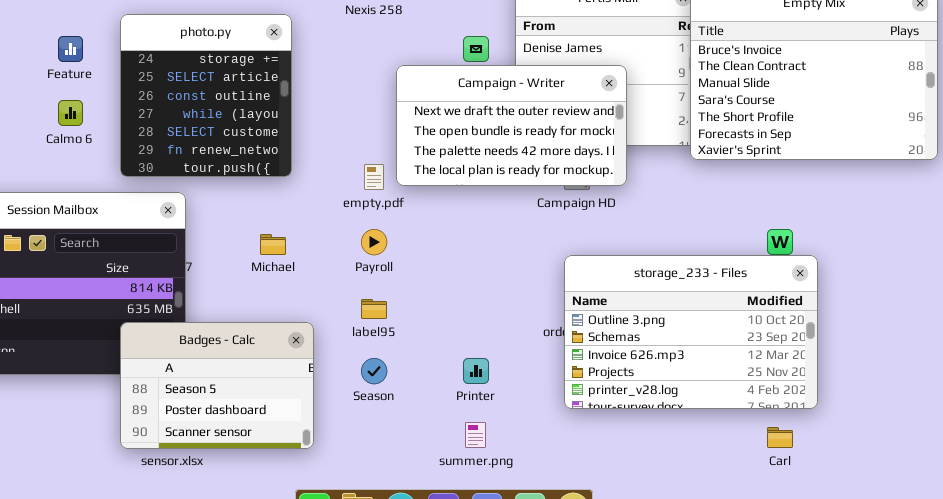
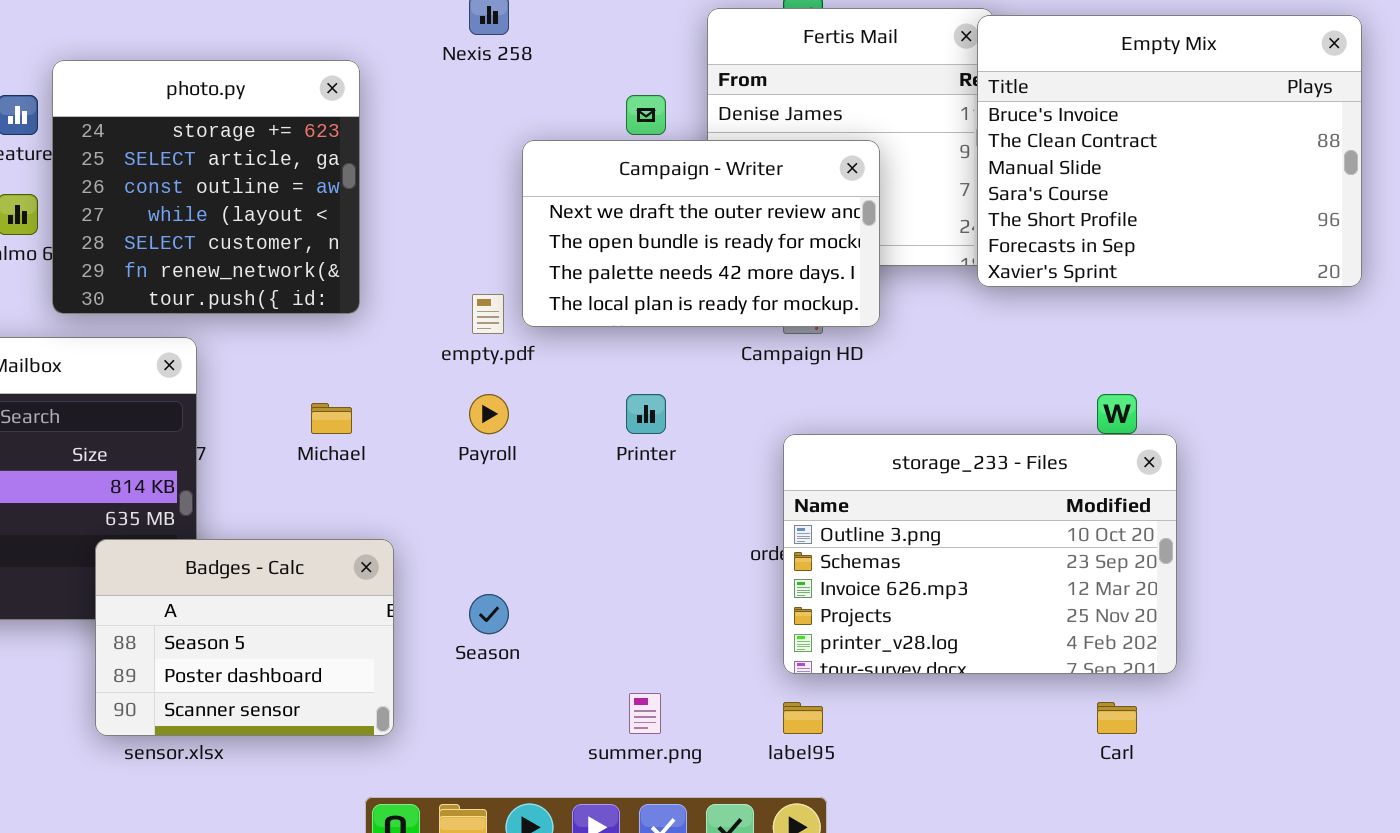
photo.py: [120,14,292,177] -> [52,60,360,314], resized
label95: [361,299,387,319] -> [783,702,823,734], moved
Printer: [463,358,489,384] -> [626,394,666,434], moved

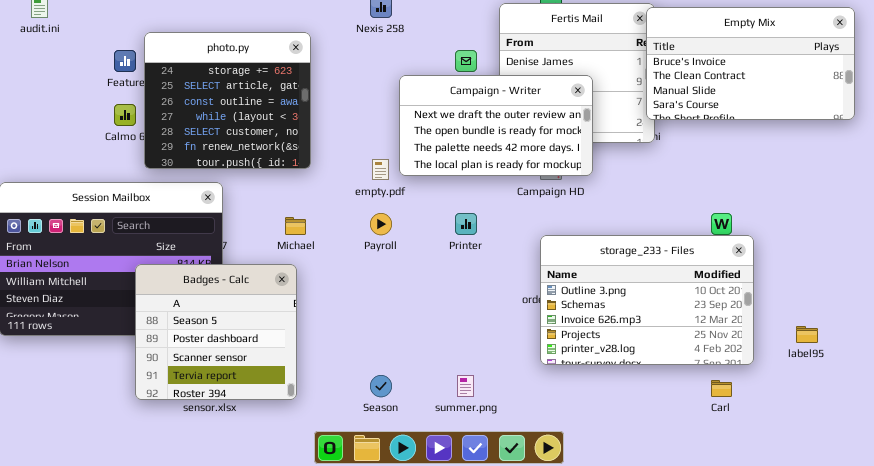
Empty Mix: [977,15,1362,287] -> [646,7,855,120], resized
Badges - Calc: [95,539,394,736] -> [135,264,297,400], moved, resized
Season: [469,594,509,634] -> [370,375,392,397], moved
label95: [783,702,823,734] -> [796,326,818,343], moved

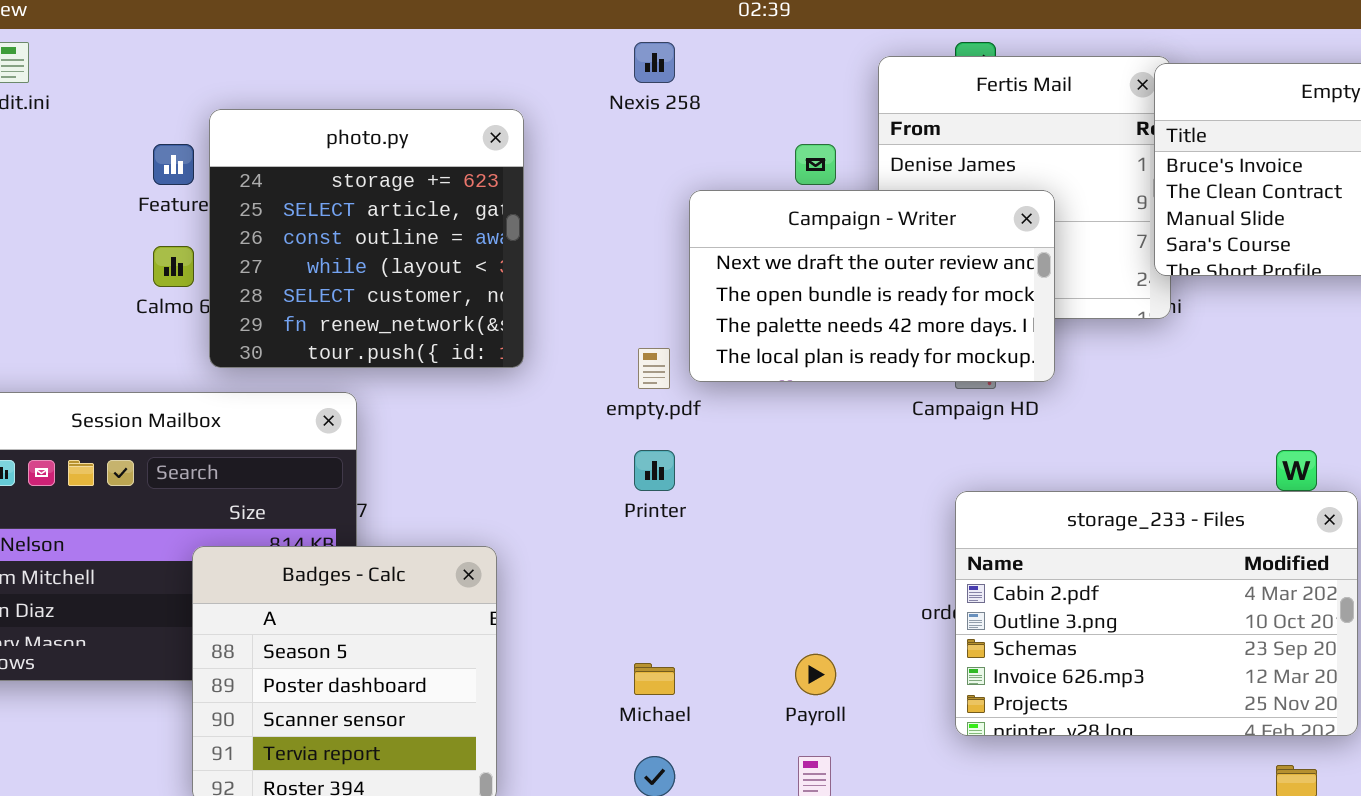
Payroll: [370,213,392,235] -> [795,654,836,695], moved
Printer: [455,213,477,235] -> [634,450,675,491], moved
Michael: [285,217,306,235] -> [634,663,675,695], moved
storage_233 - Files: [540,235,754,365] -> [955,491,1358,736], scrolled up 1 row

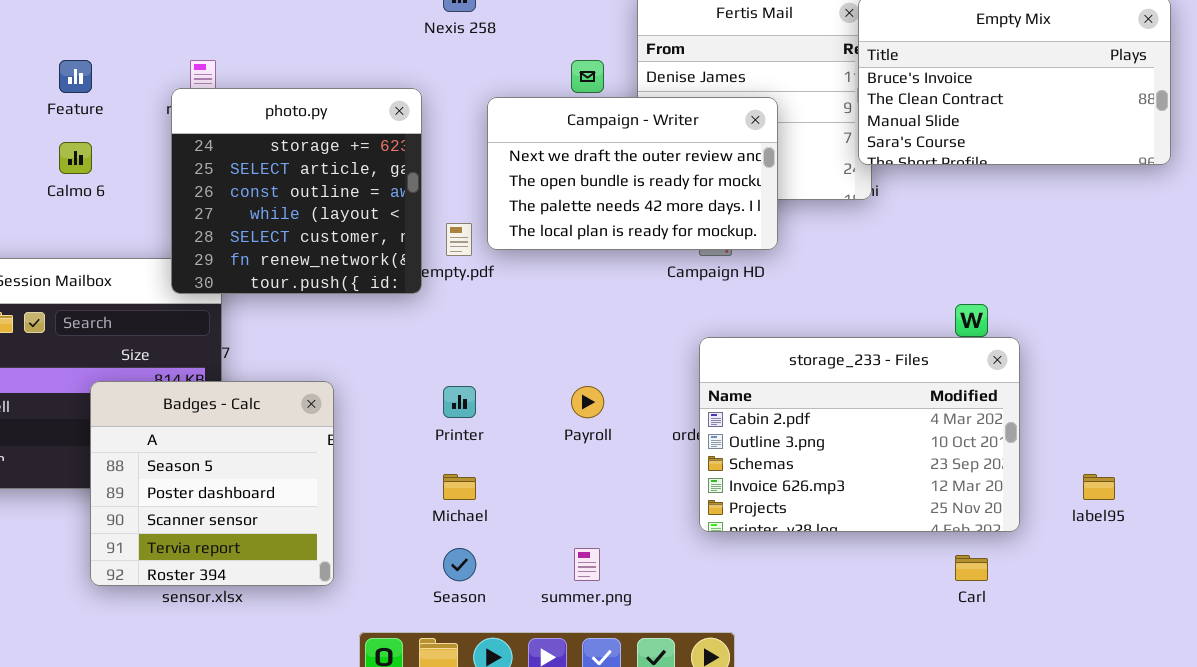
photo.py: [209,109,524,368] -> [171,88,422,294], moved
Printer: [634,450,675,491] -> [443,386,476,418], moved
Payroll: [795,654,836,695] -> [571,386,604,418], moved

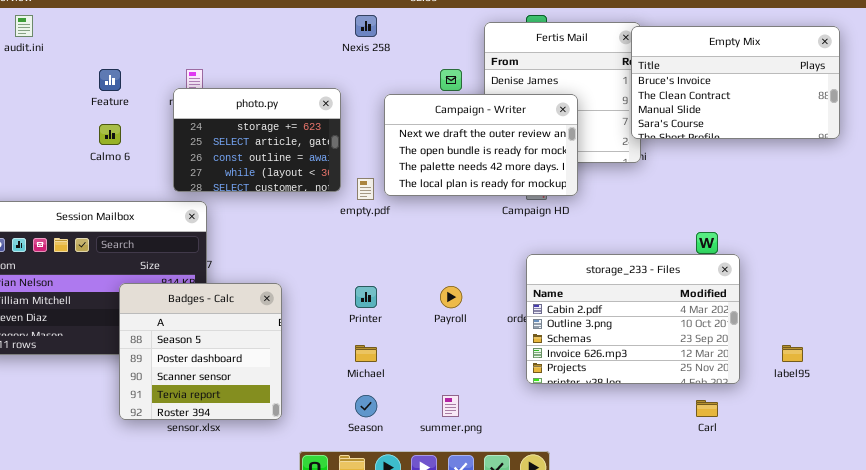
photo.py: [171,88,422,294] -> [173,88,341,192], resized

